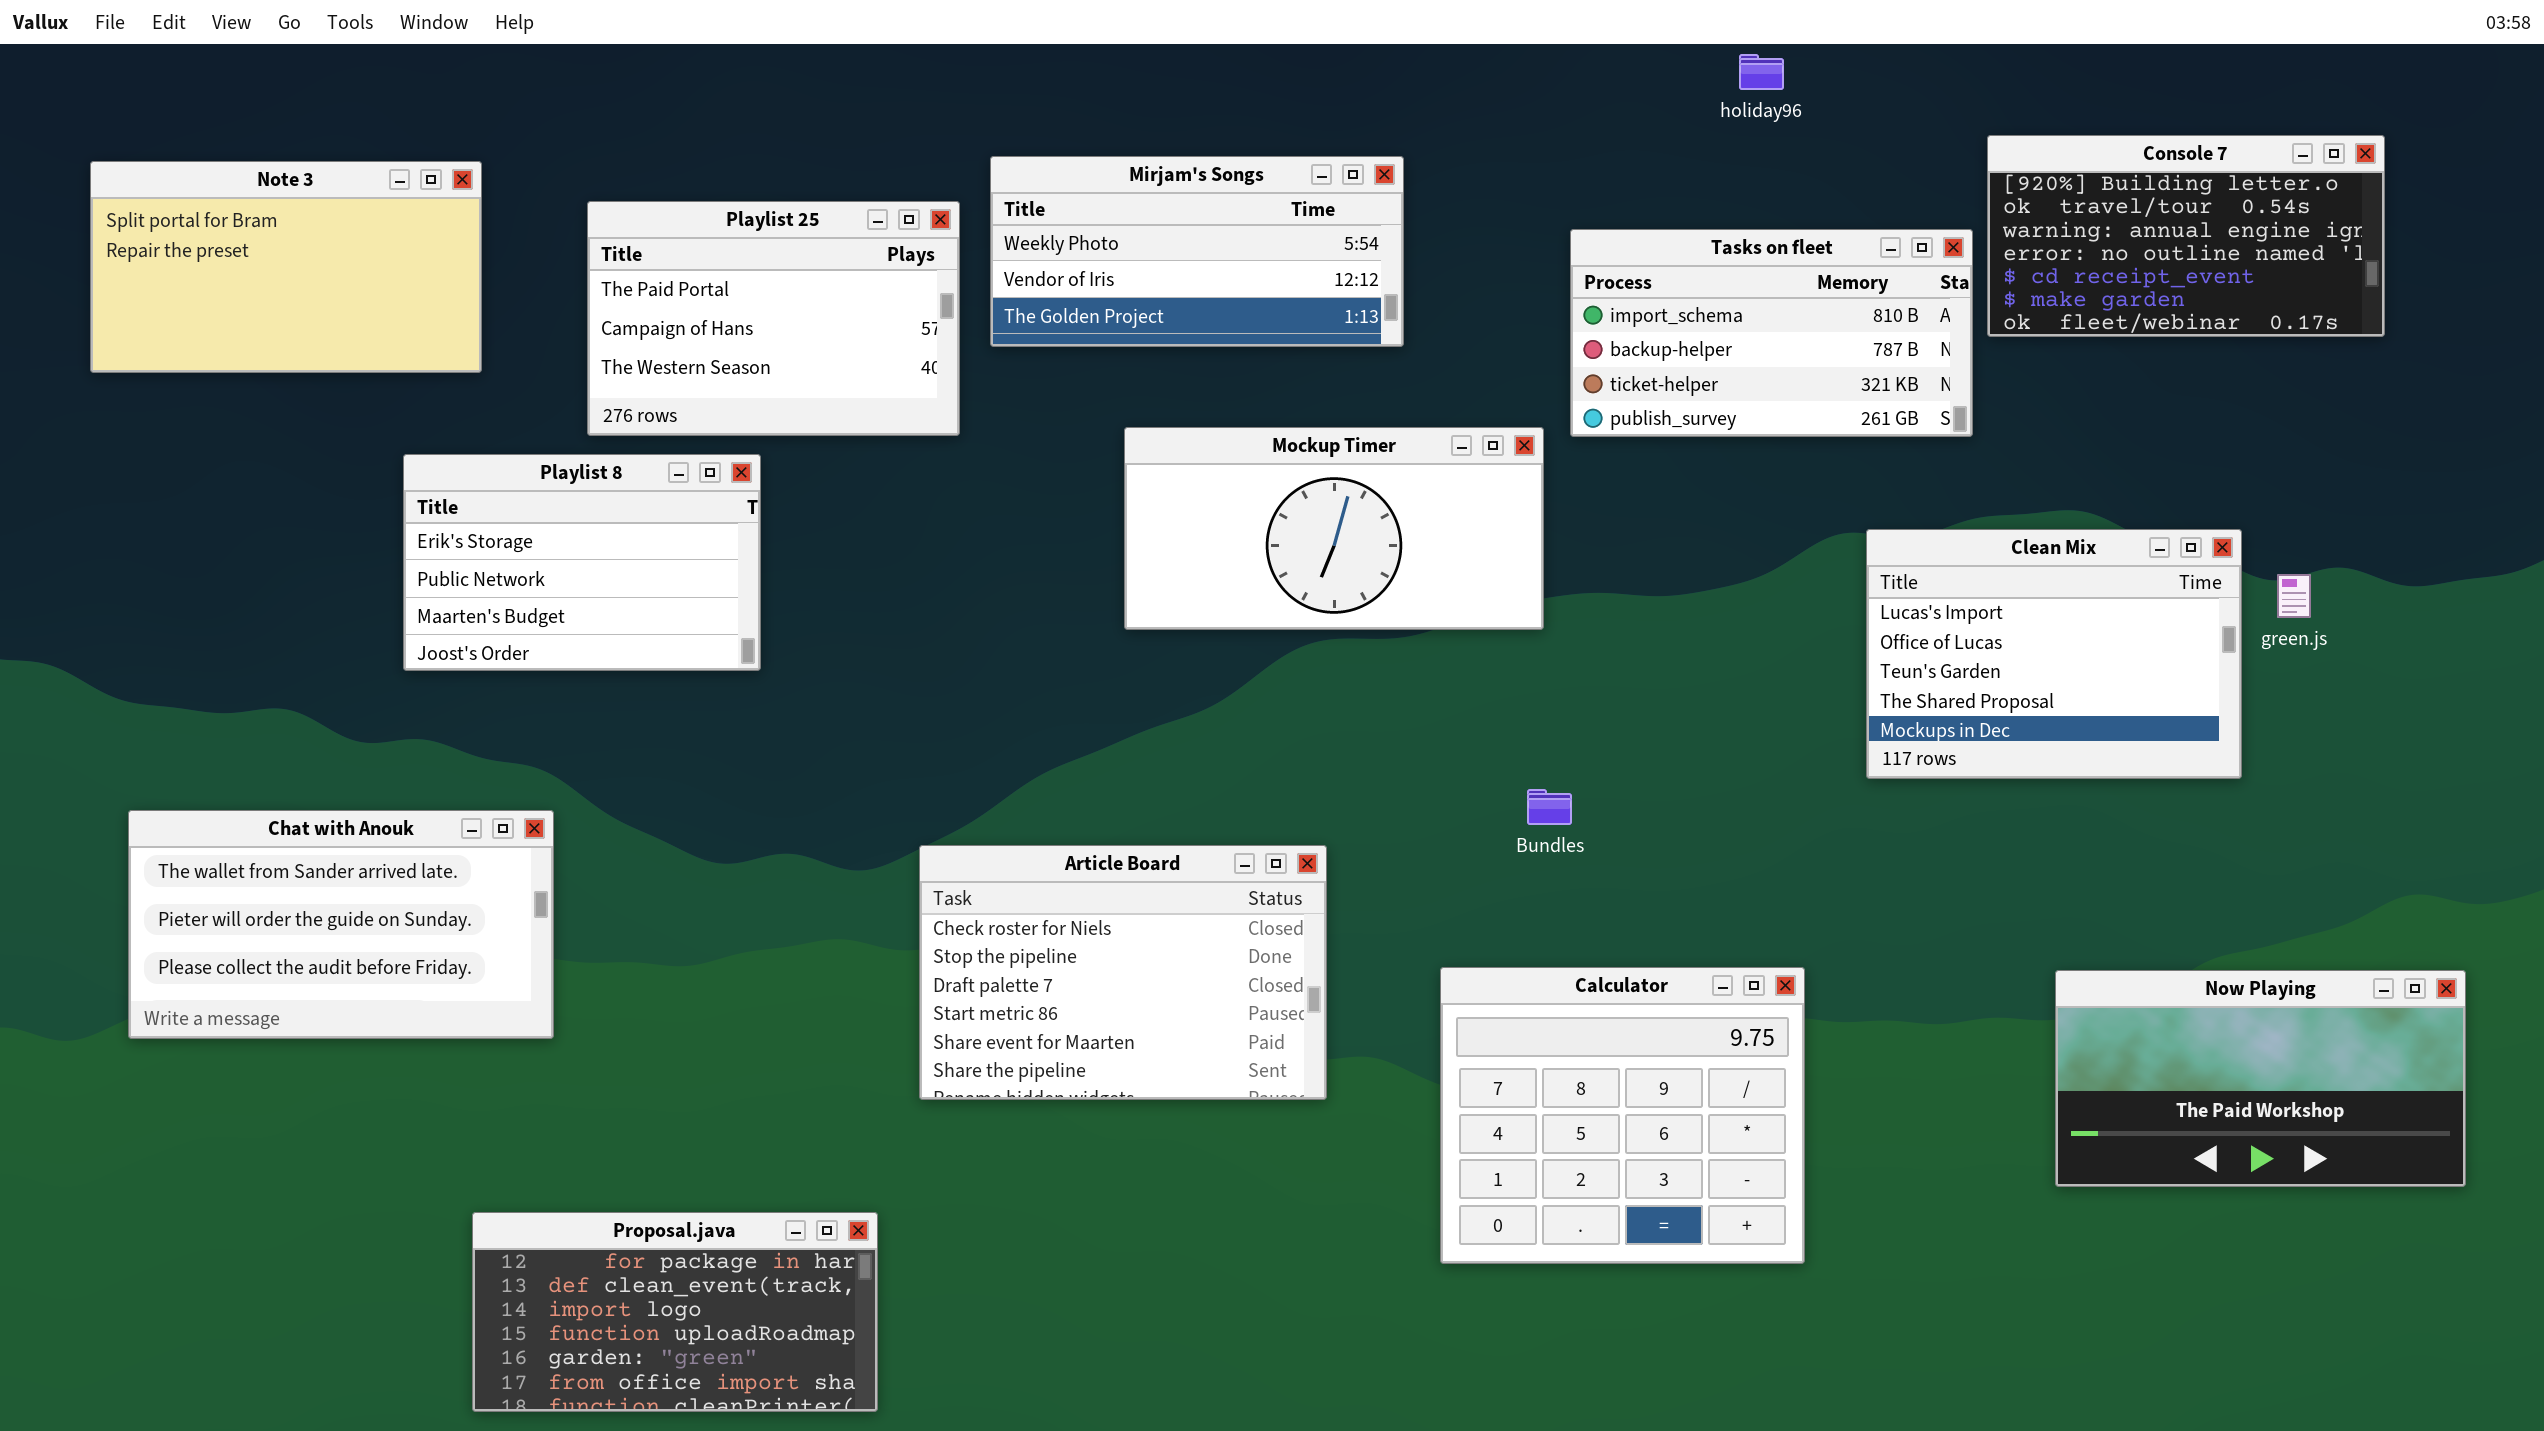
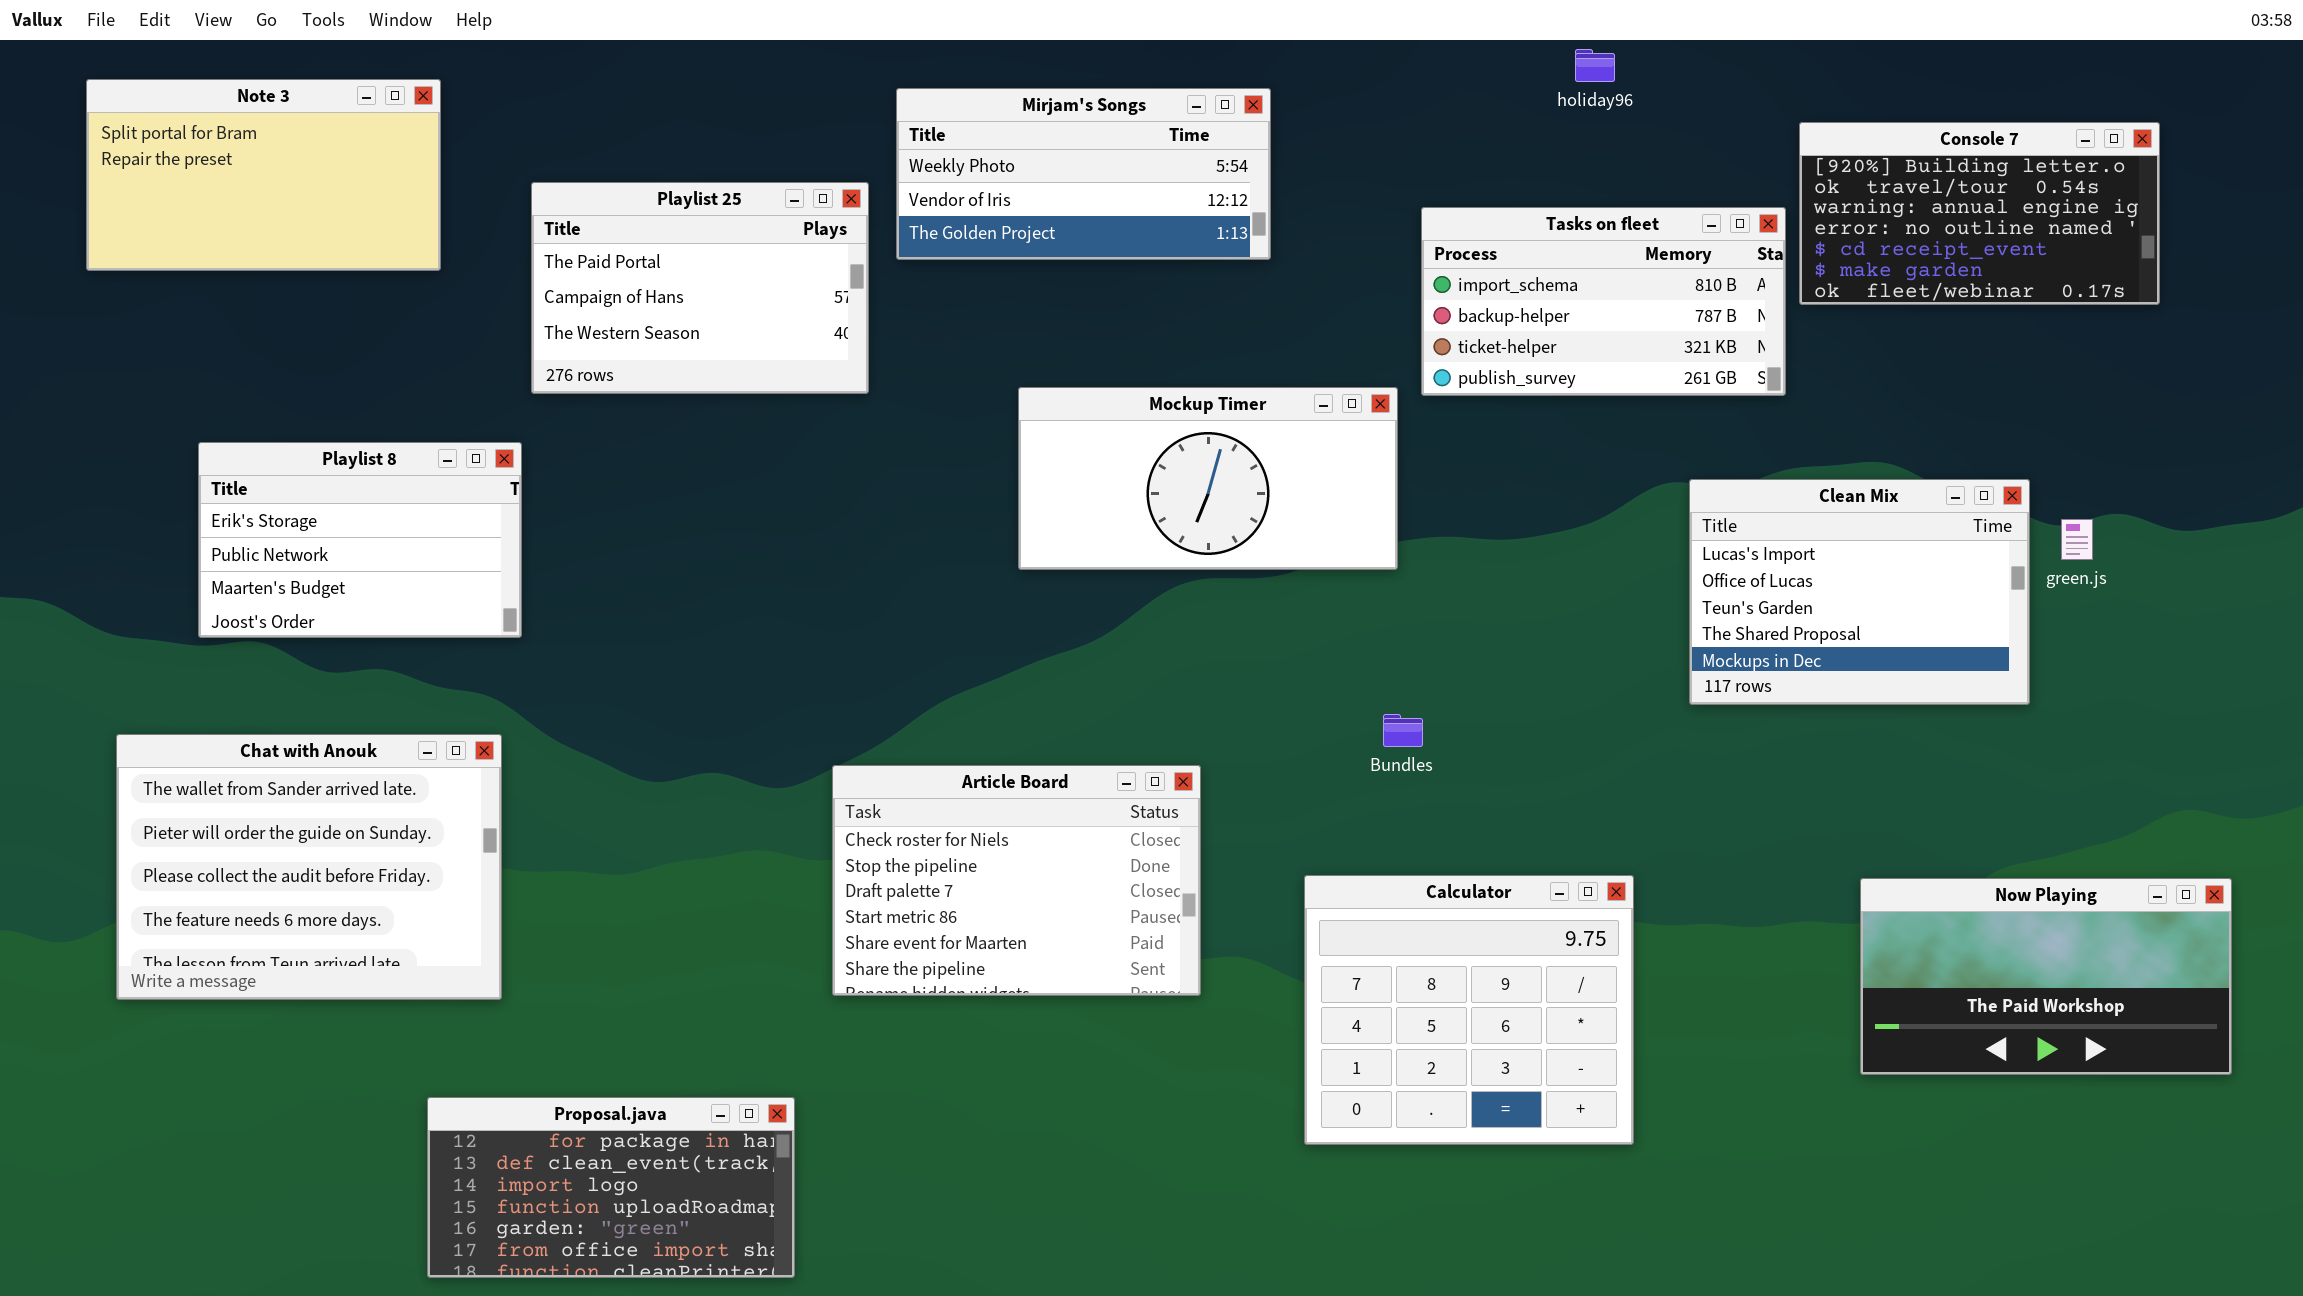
Mirjam's Songs: [990,156,1404,347] -> [896,88,1271,260], moved
Note 3: [90,161,482,373] -> [86,79,441,271], moved
Playlist 8: [403,454,761,671] -> [198,442,522,638], moved
Chat with Anouk: [128,810,554,1039] -> [116,734,502,1000], resized

